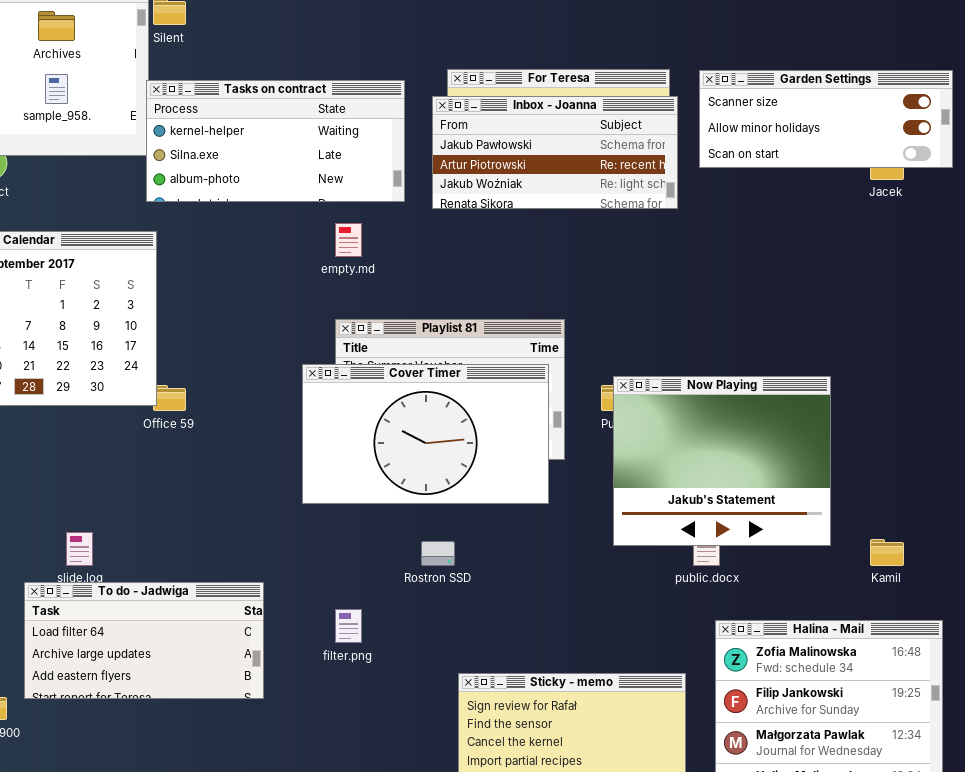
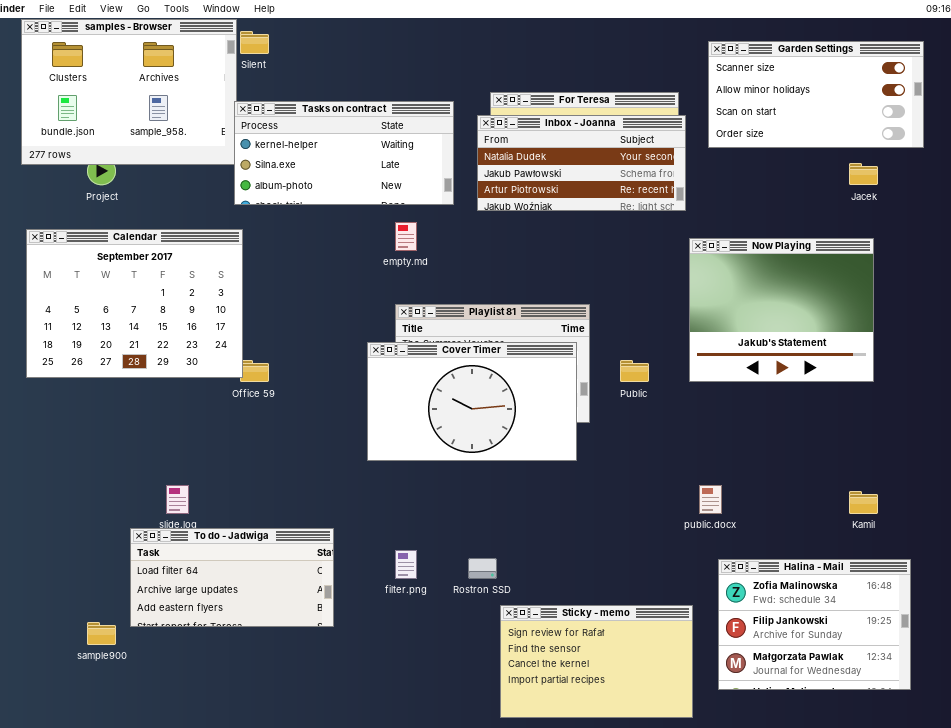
Garden Settings: [699,70,953,168] -> [708,41,924,148], moved, resized
Inbox - Joanna: [432,96,678,209] -> [477,115,686,211], scrolled up 1 row
Now Playing: [613,376,831,546] -> [689,238,874,382], moved
Rostron SSD: [421,541,455,566] -> [468,558,497,579], moved

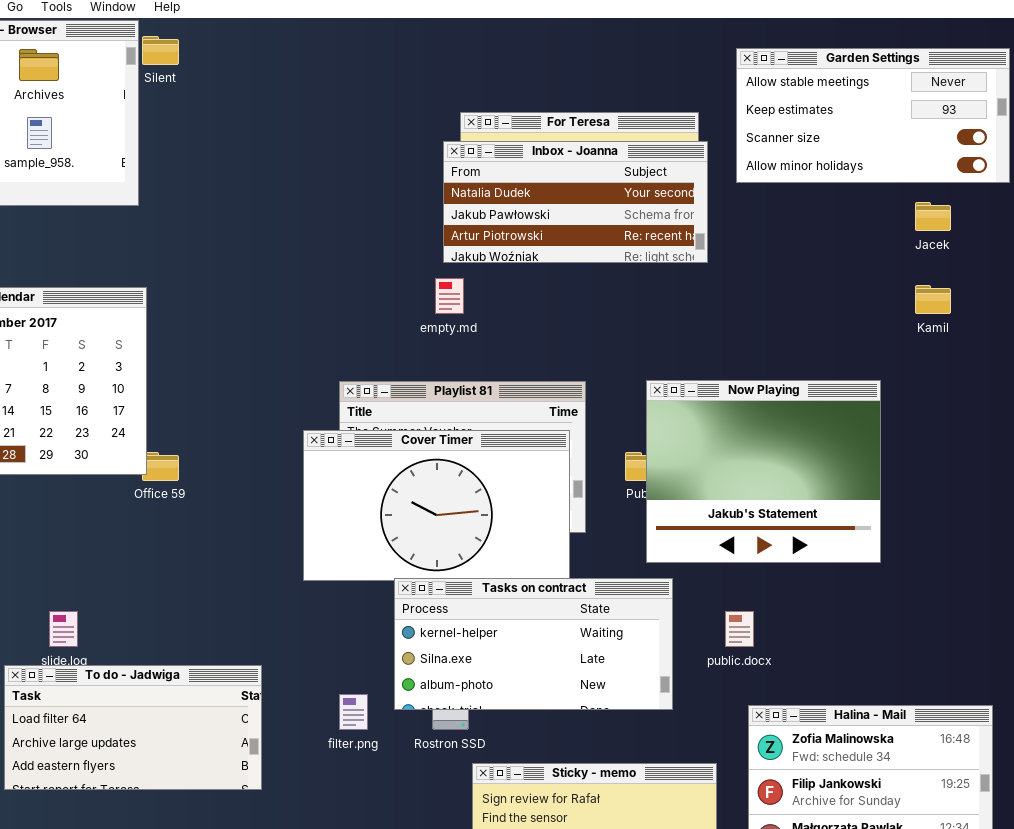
Garden Settings: [708,41,924,148] -> [736,48,1010,183], scrolled up 2 rows
Tasks on contract: [234,101,454,205] -> [394,578,673,710], moved
empty.md: [395,222,417,251] -> [435,278,464,314], moved
Now Playing: [689,238,874,382] -> [646,380,881,563], moved
Kamil: [849,491,878,514] -> [915,285,951,314], moved

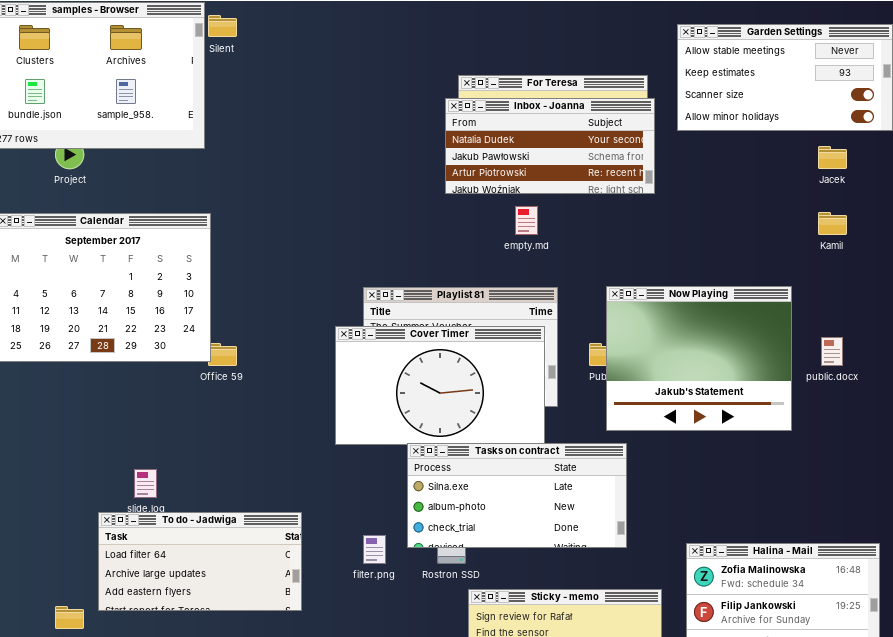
empty.md: [435,278,464,314] -> [515,206,538,235], moved
Tasks on contract: [394,578,673,710] -> [407,443,627,548], scrolled down 1 row
public.docx: [725,611,754,647] -> [821,337,843,366], moved

